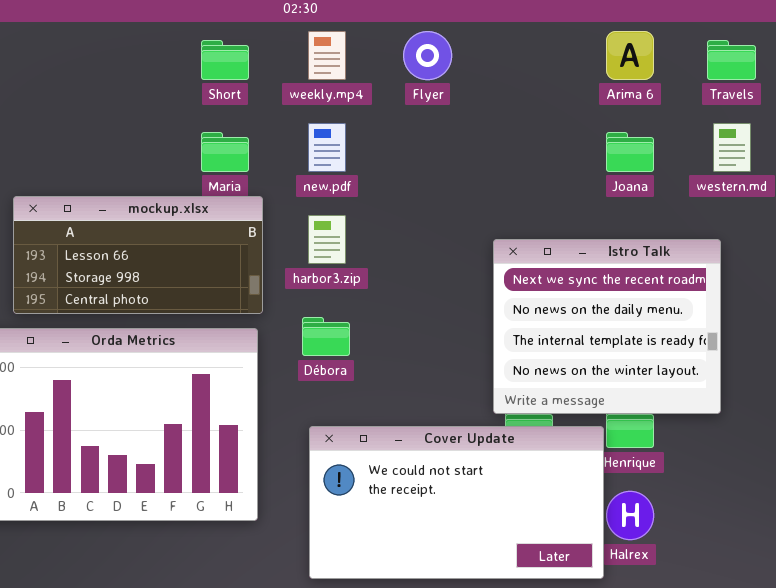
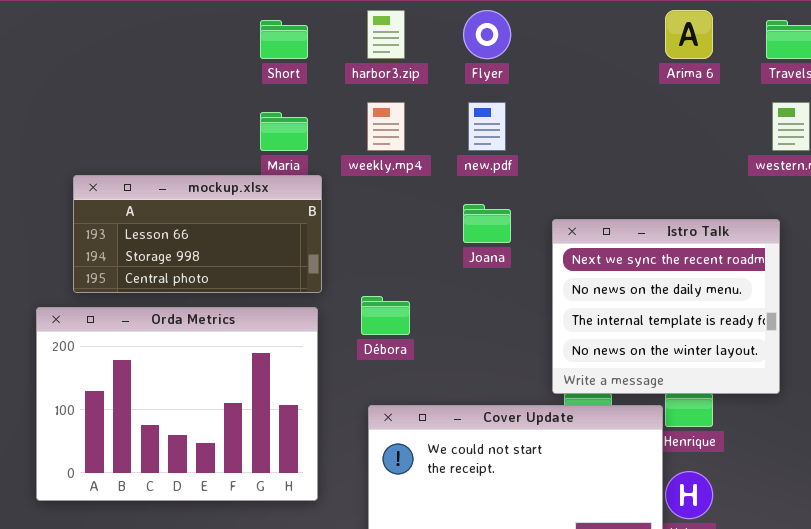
weekly.mp4: [308,31,346,80] -> [367,102,405,151], moved
new.pdf: [308,123,346,172] -> [468,102,506,151], moved
Joana: [606,132,654,172] -> [463,204,511,243], moved
harbor3.zip: [308,215,346,264] -> [367,10,405,59], moved

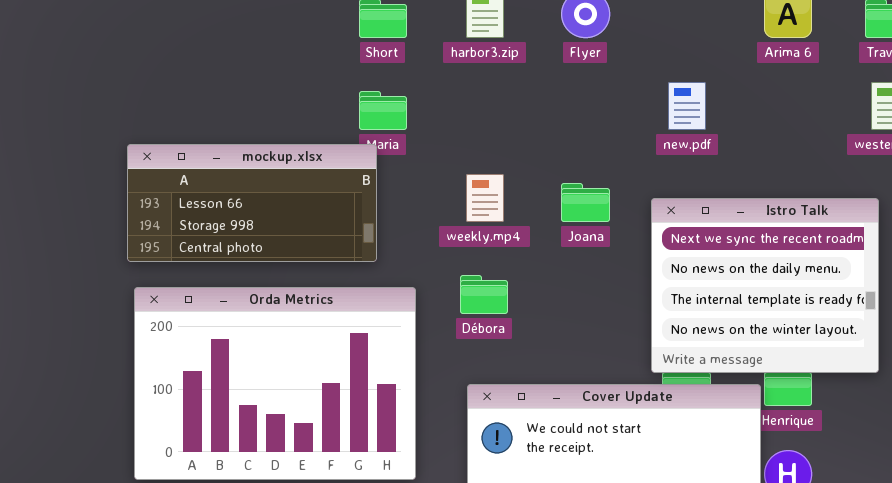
weekly.mp4: [367,102,405,151] -> [466,174,504,222], moved
new.pdf: [468,102,506,151] -> [668,82,706,130], moved
mockup.xlsx: [73,175,322,293] -> [127,144,377,262], moved

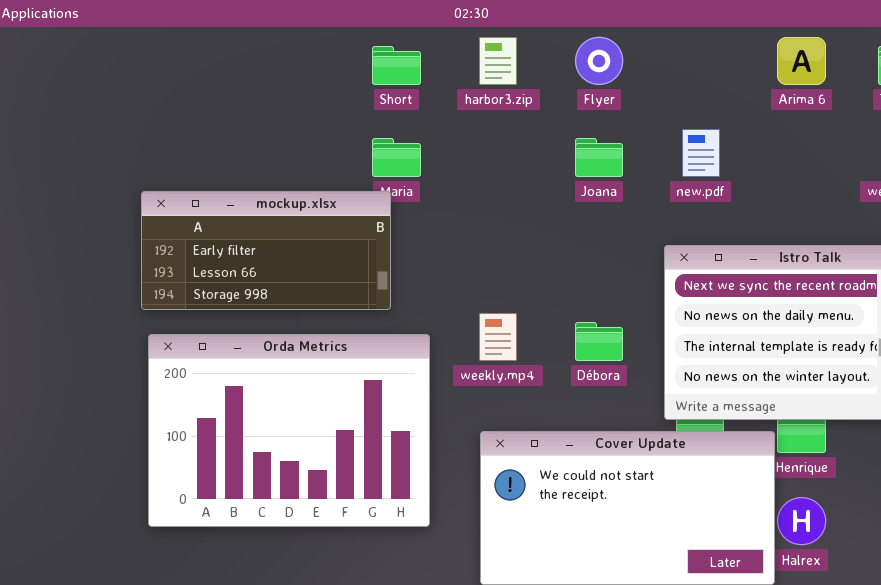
mockup.xlsx: [127,144,377,262] -> [141,191,391,310], scrolled up 1 row
weekly.mp4: [466,174,504,222] -> [479,313,517,361], moved
Joana: [561,183,610,222] -> [575,138,623,177], moved
Débora: [460,275,508,314] -> [575,322,623,361], moved

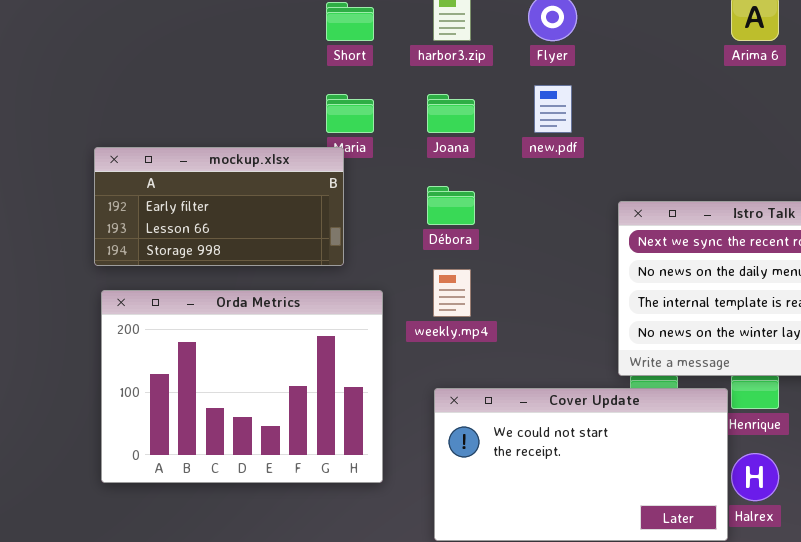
new.pdf: [682,129,720,177] -> [534,85,572,133], moved
Joana: [575,138,623,177] -> [427,94,475,133], moved
Débora: [575,322,623,361] -> [427,186,475,225], moved

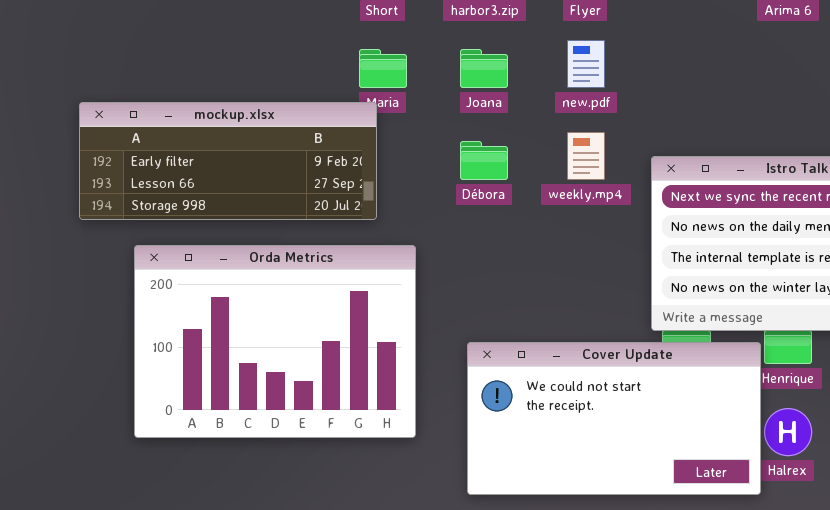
mockup.xlsx: [94,147,344,266] -> [79,102,377,220], resized
weekly.mp4: [433,269,471,317] -> [567,132,605,180], moved

